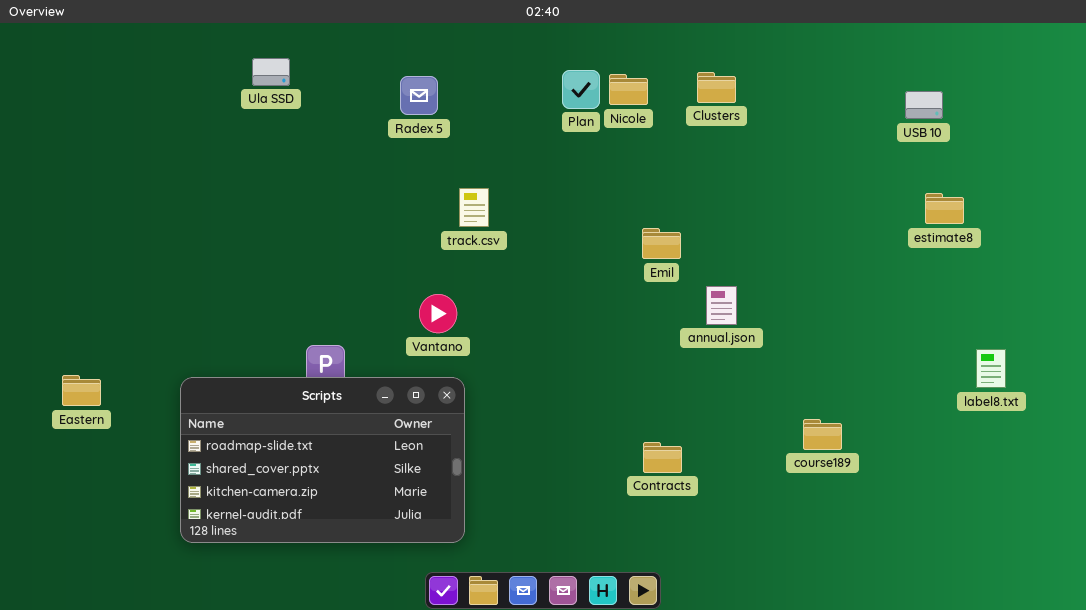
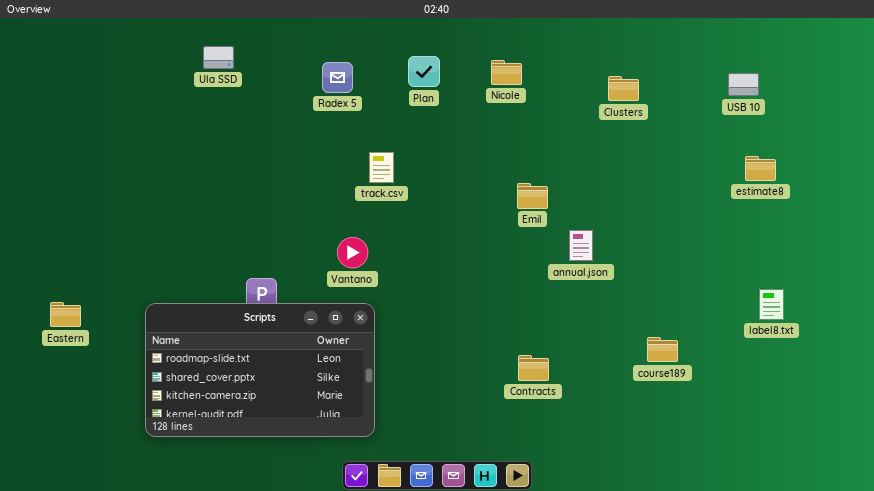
Plan: [562,70,600,109] -> [408,56,440,87], moved
Clusters: [697,72,736,103] -> [608,76,639,101], moved
label8.txt: [976,349,1006,388] -> [759,289,784,320], moved

